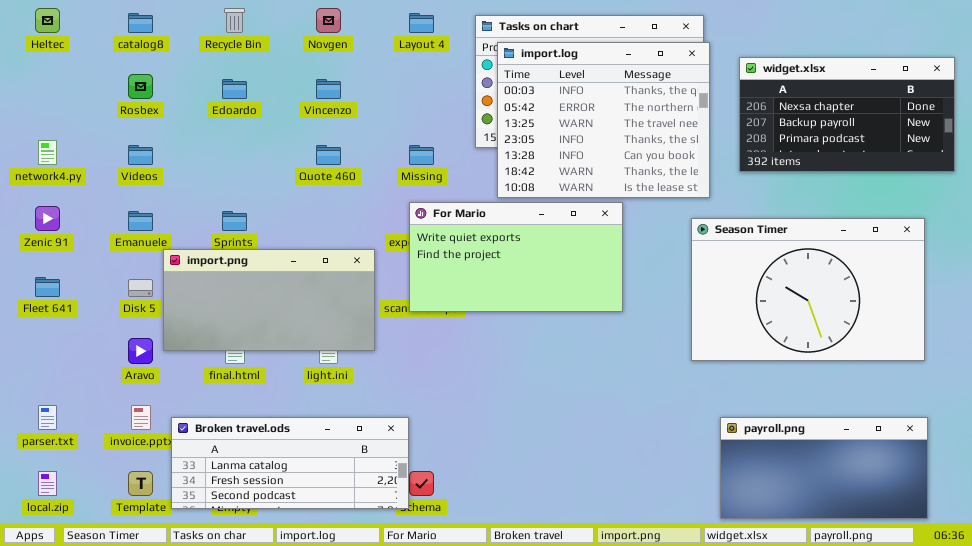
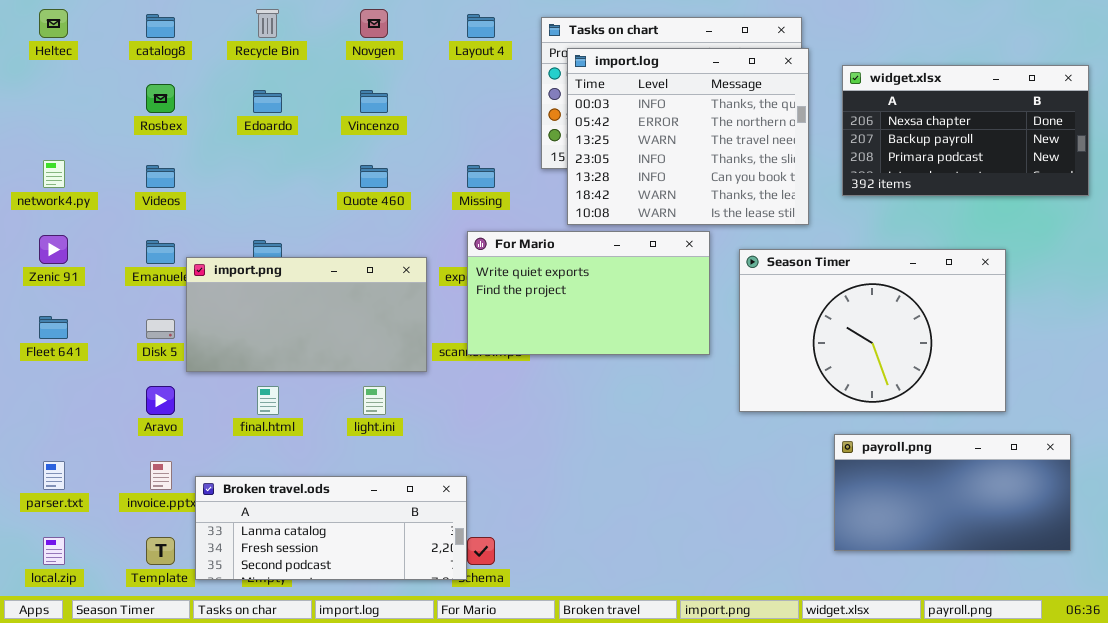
Season Timer: [691,218,925,361] -> [739,249,1006,412], moved
import.png: [163,249,375,351] -> [186,257,427,372], moved
payroll.png: [720,417,928,519] -> [834,434,1071,551], moved

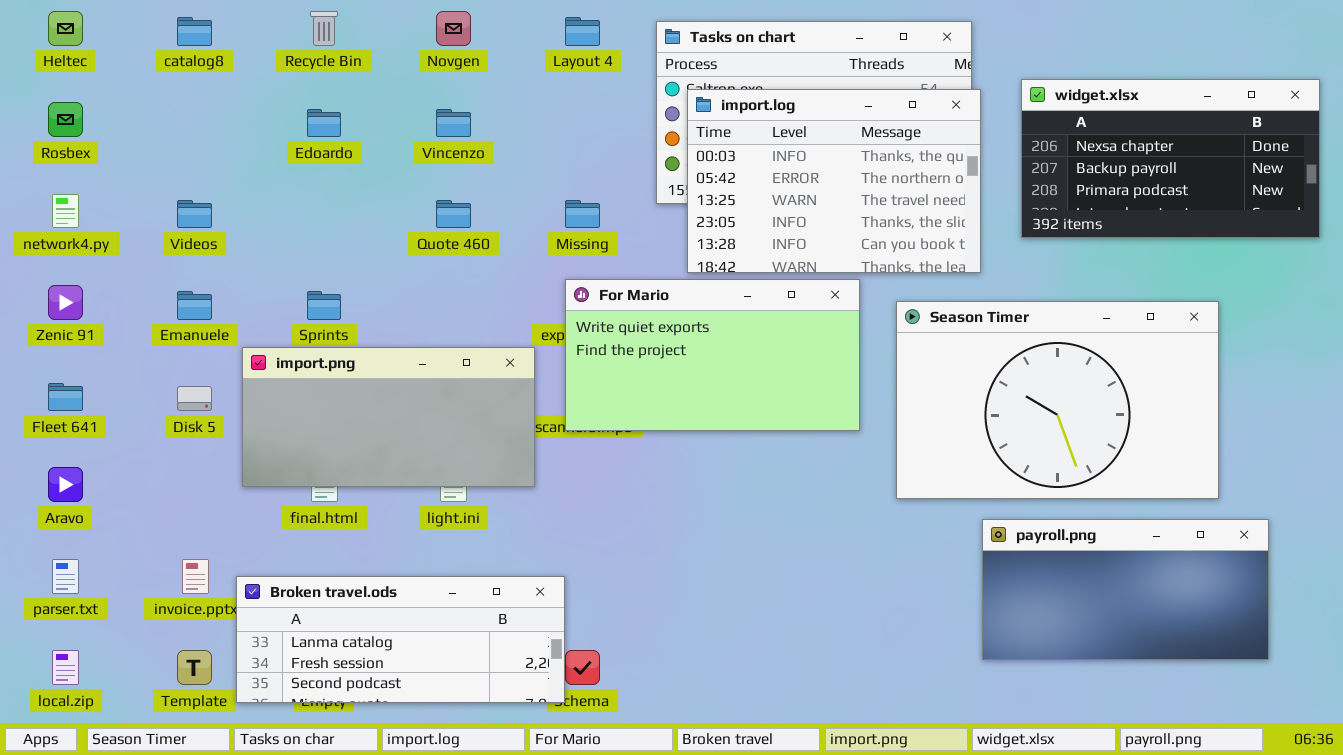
import.log: [567,48,809,225] -> [687,89,981,273], resized
Rosbex: [146,84,175,113] -> [48,102,83,137], moved
import.png: [186,257,427,372] -> [242,347,535,487], moved
Aravo: [146,386,175,415] -> [48,467,83,502], moved
payroll.png: [834,434,1071,551] -> [982,519,1269,660], moved

